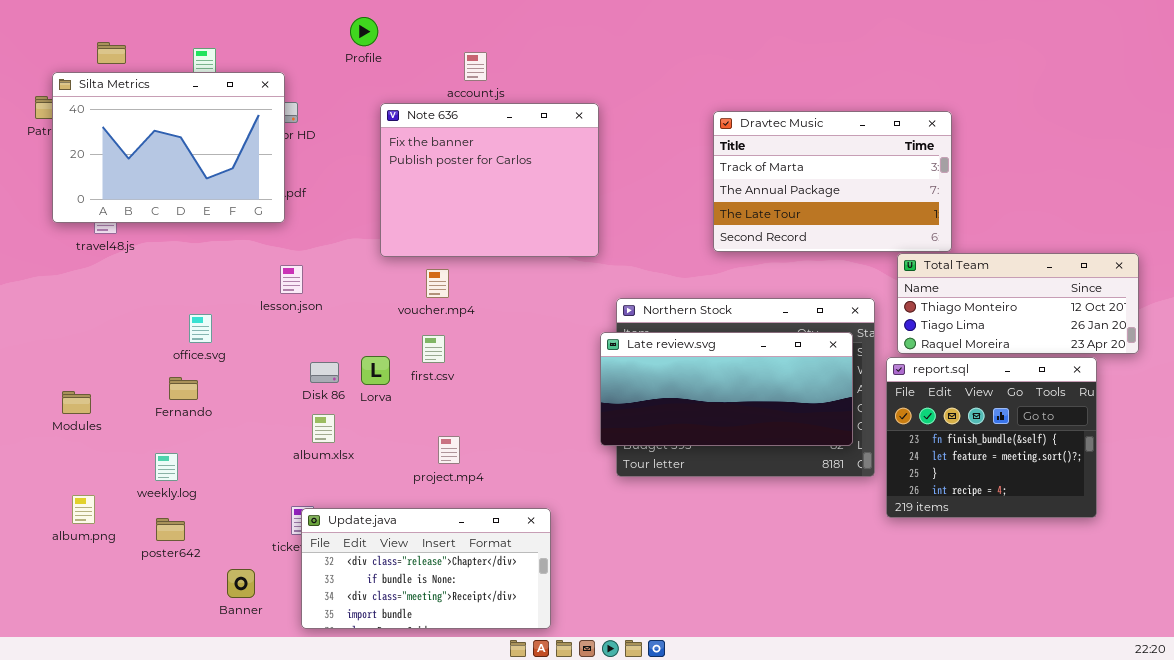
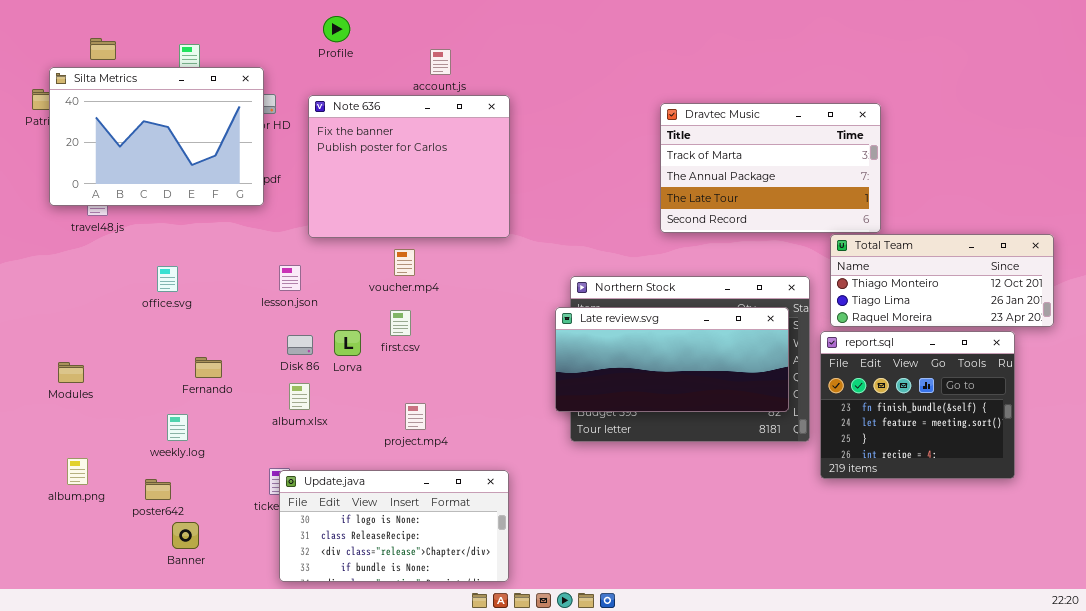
Note 636: [380,103,599,257] -> [308,95,510,238], moved
lesson.json: [280,265,303,294] -> [279,265,301,291], moved
office.svg: [189,314,212,343] -> [157,266,178,292], moved
Fernando: [169,377,198,400] -> [195,357,222,378], moved
weekly.log: [155,453,178,481] -> [167,414,188,441], moved
Update.java: [301,508,551,629] -> [279,470,509,582], scrolled up 2 rows
Banner: [227,569,255,598] -> [172,522,199,549], moved

